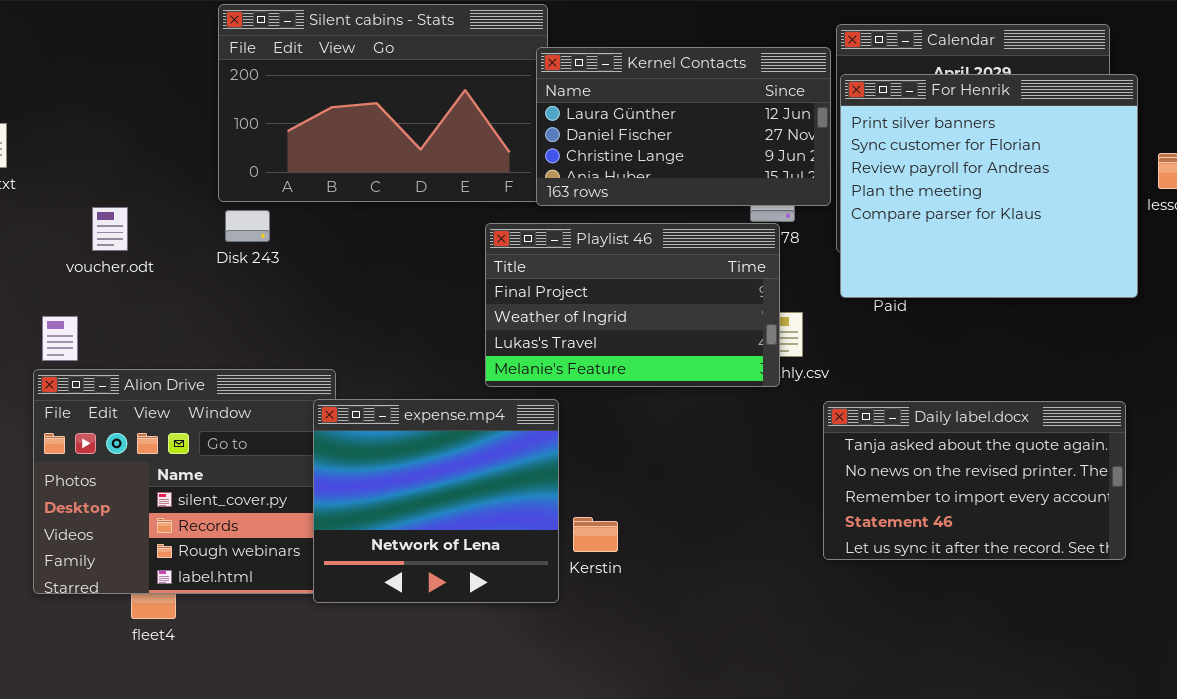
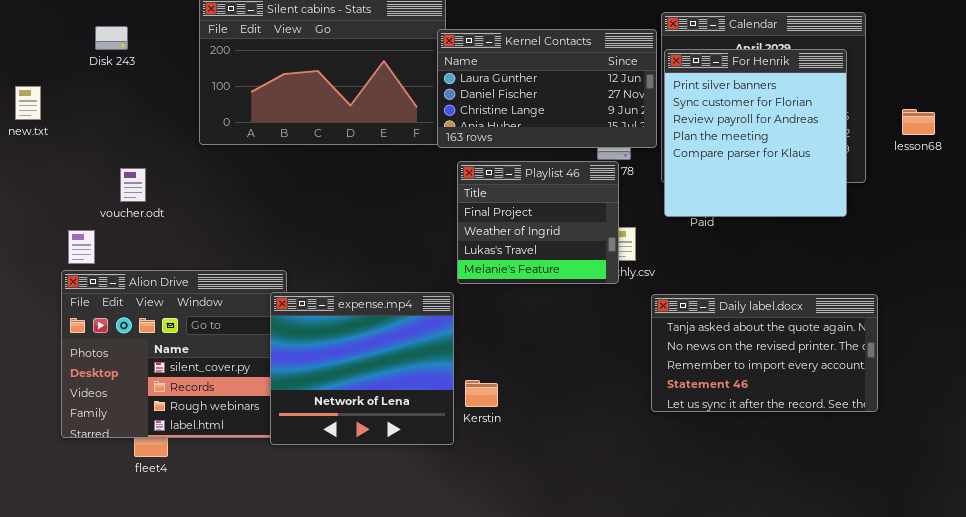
For Henrik: [840,74,1138,298] -> [664,49,847,217], resized
voucher.odt: [92,207,128,251] -> [120,168,146,202], moved
Disk 243: [225,210,270,242] -> [95,26,128,50], moved
Playlist 46: [485,223,780,387] -> [457,161,619,284], resized

